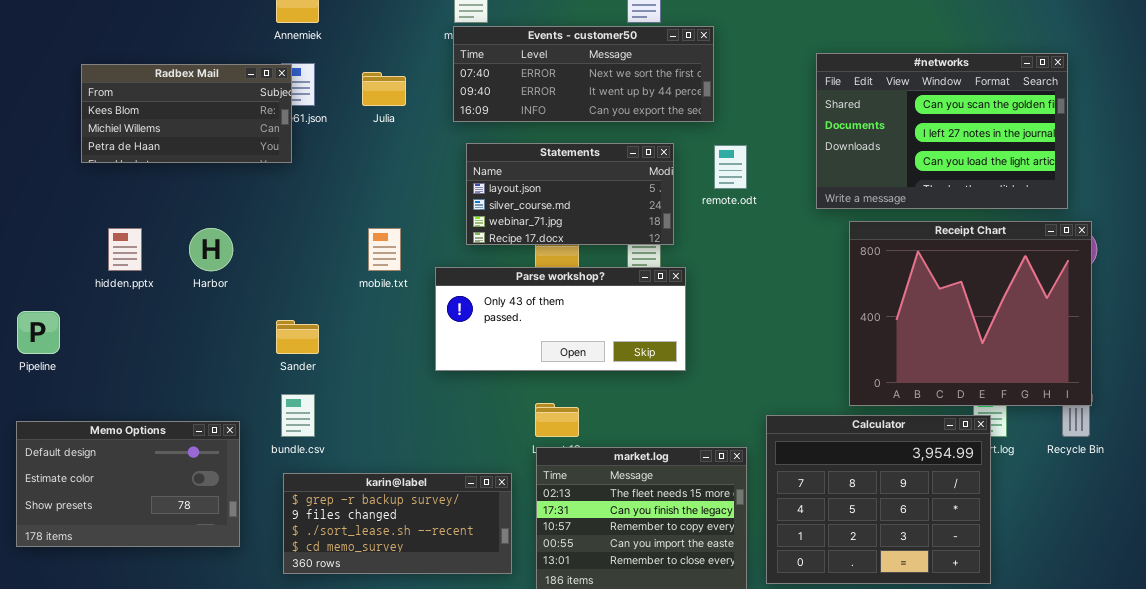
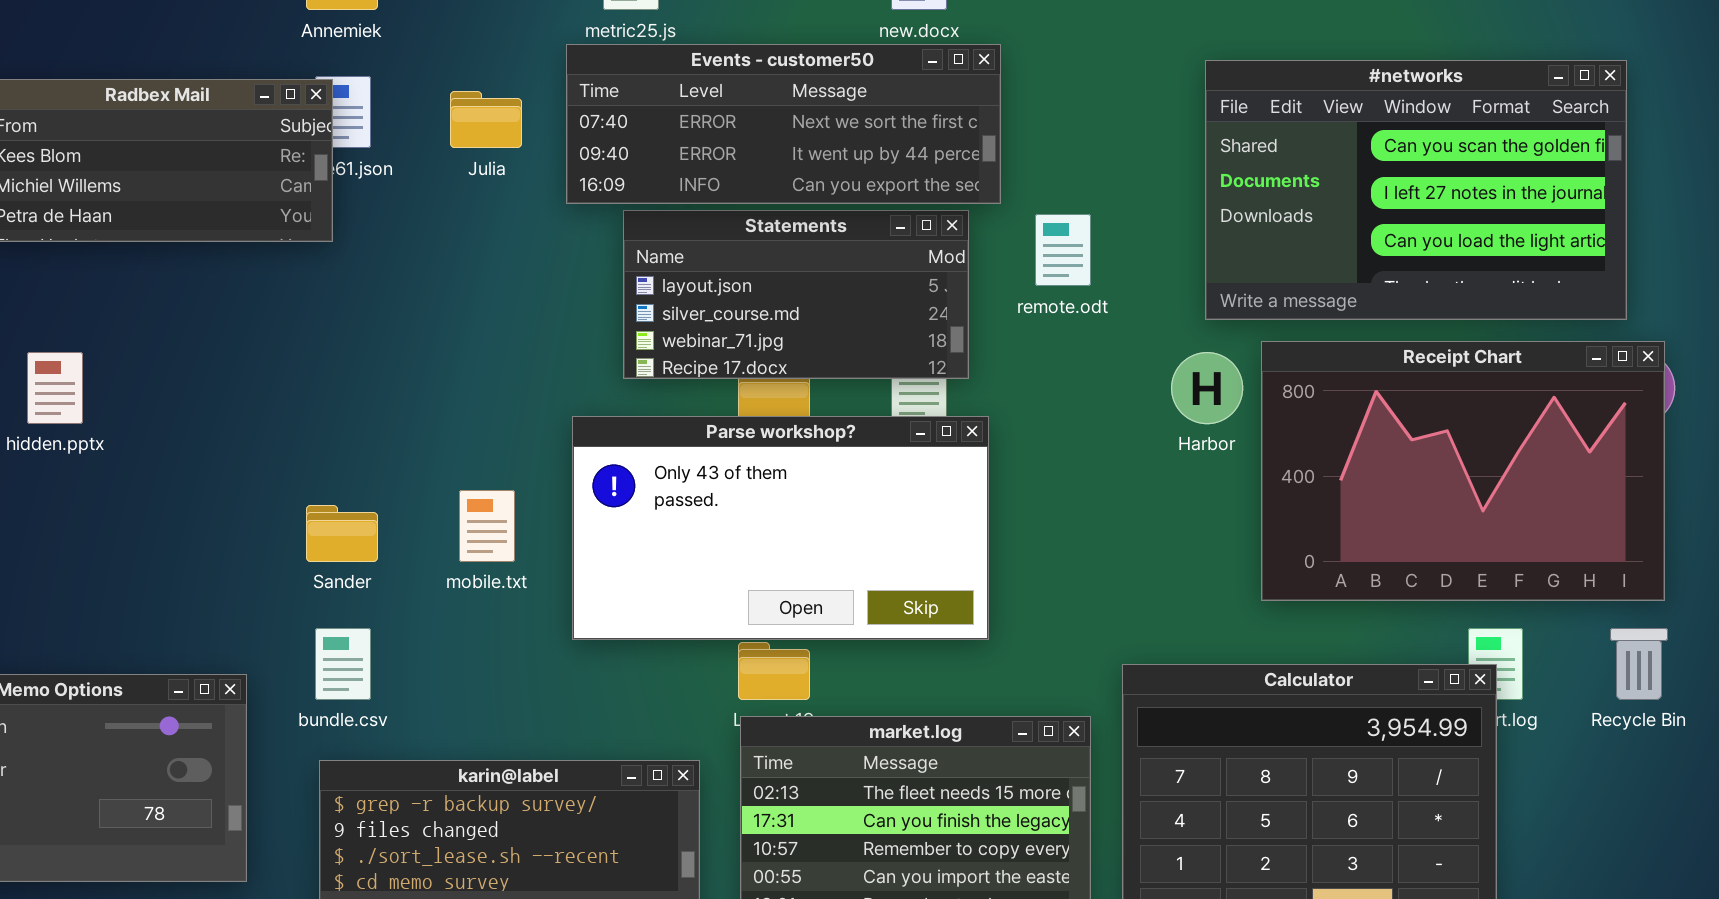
Events - customer50: [453,26,714,122] -> [566,44,1001,204], moved
Receipt Chart: [849,221,1092,406] -> [1261,341,1665,601], resized
Harbor: [189,228,233,271] -> [1171,352,1243,424], moved
mobile.txt: [368,228,401,271] -> [459,490,515,562], moved
Parse workshop?: [435,267,686,371] -> [572,416,989,640], resized

